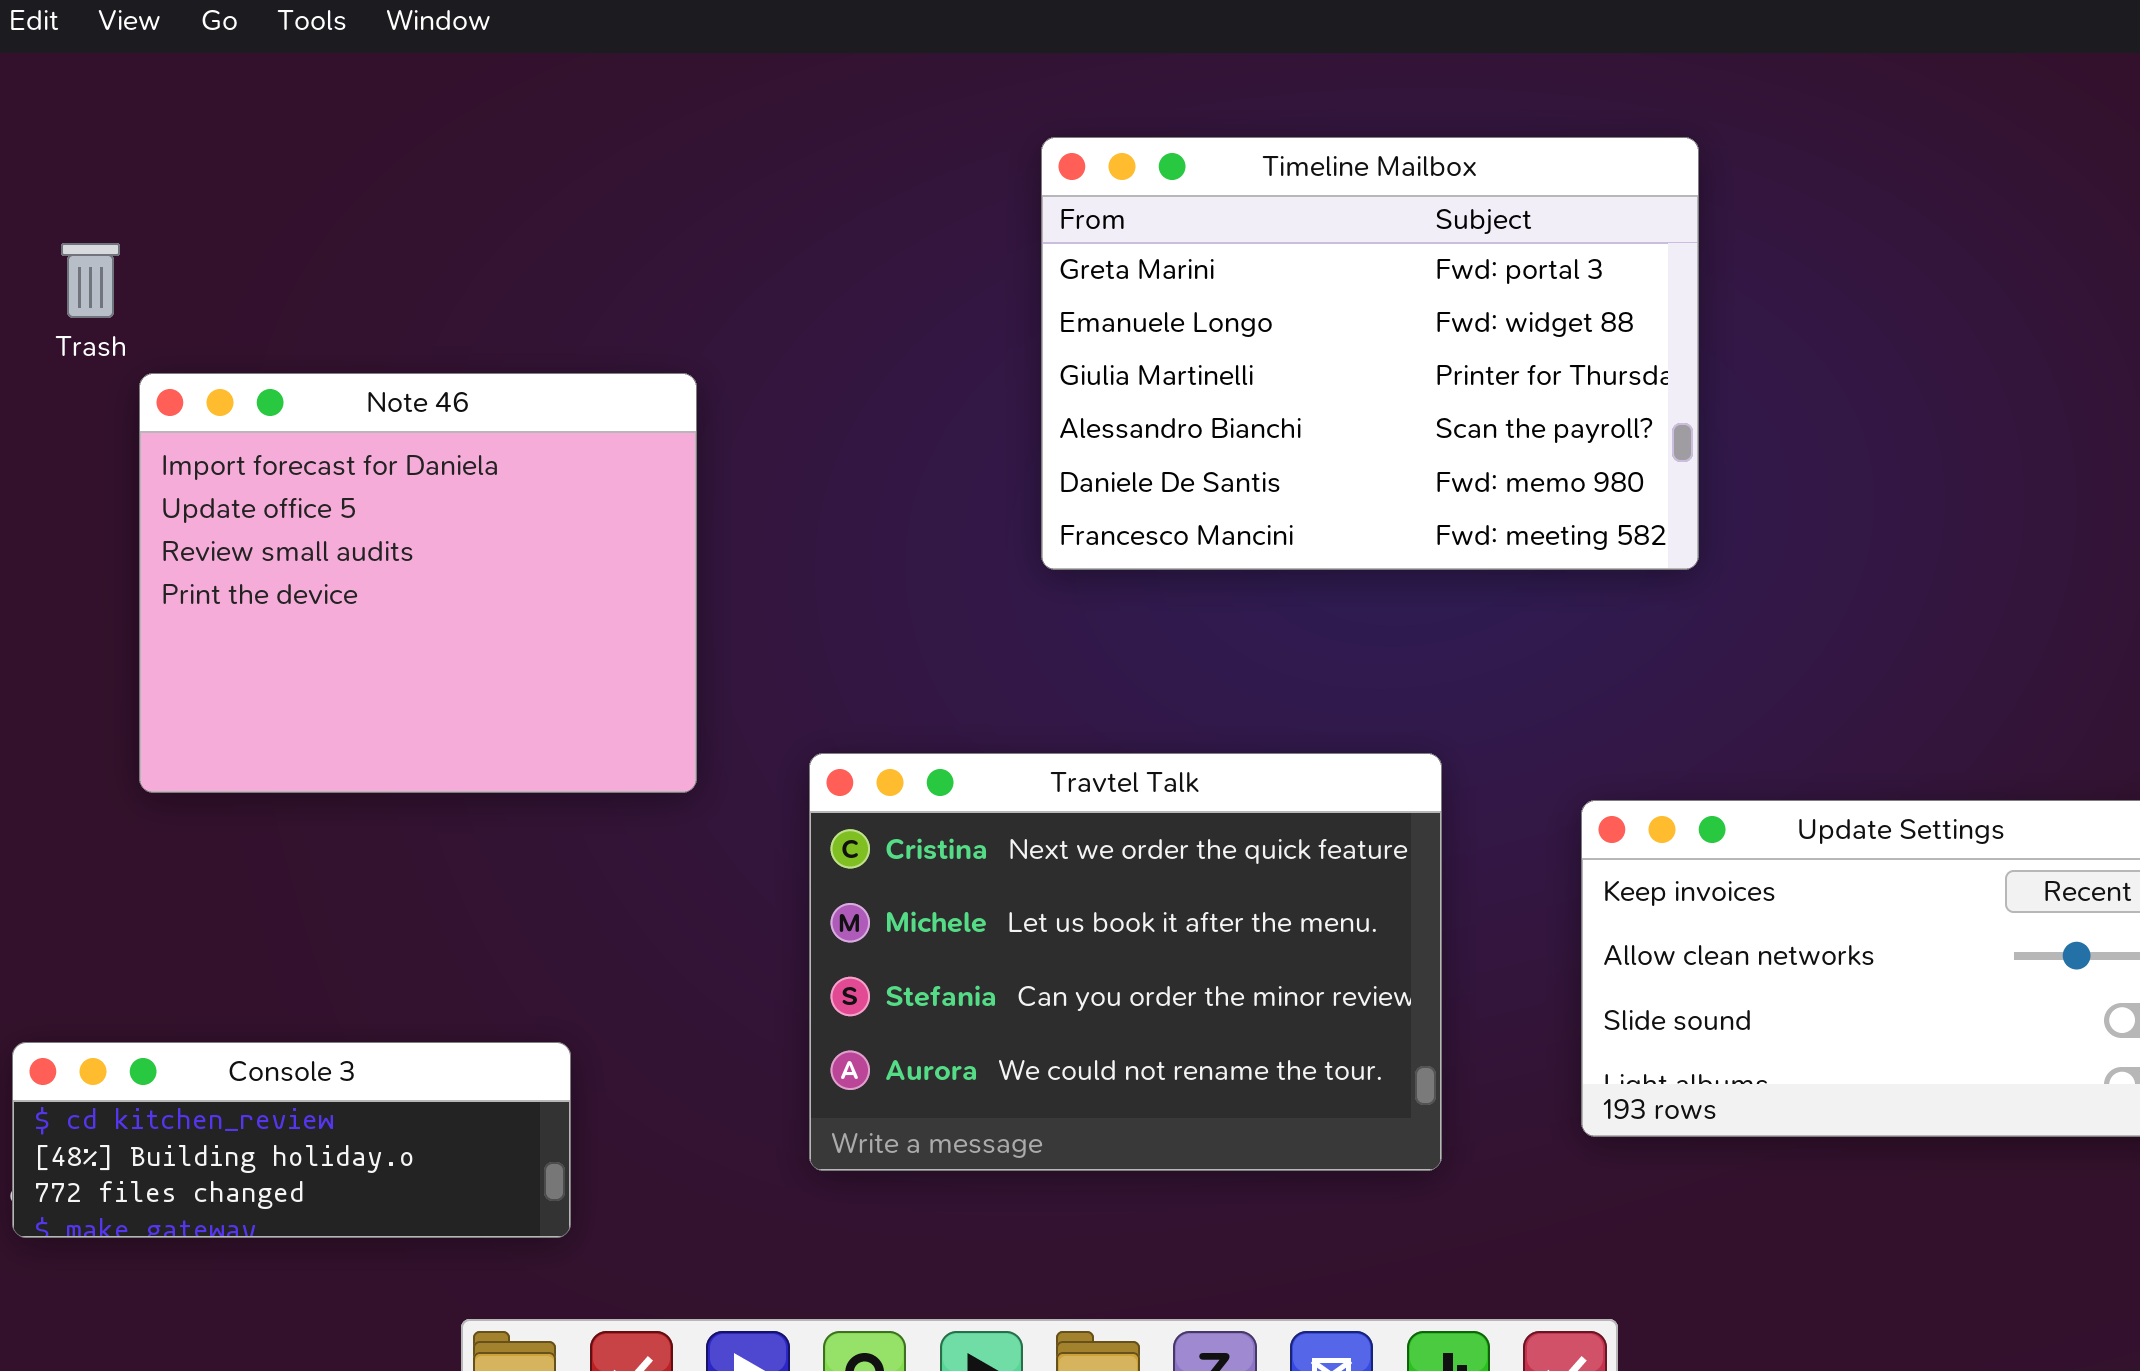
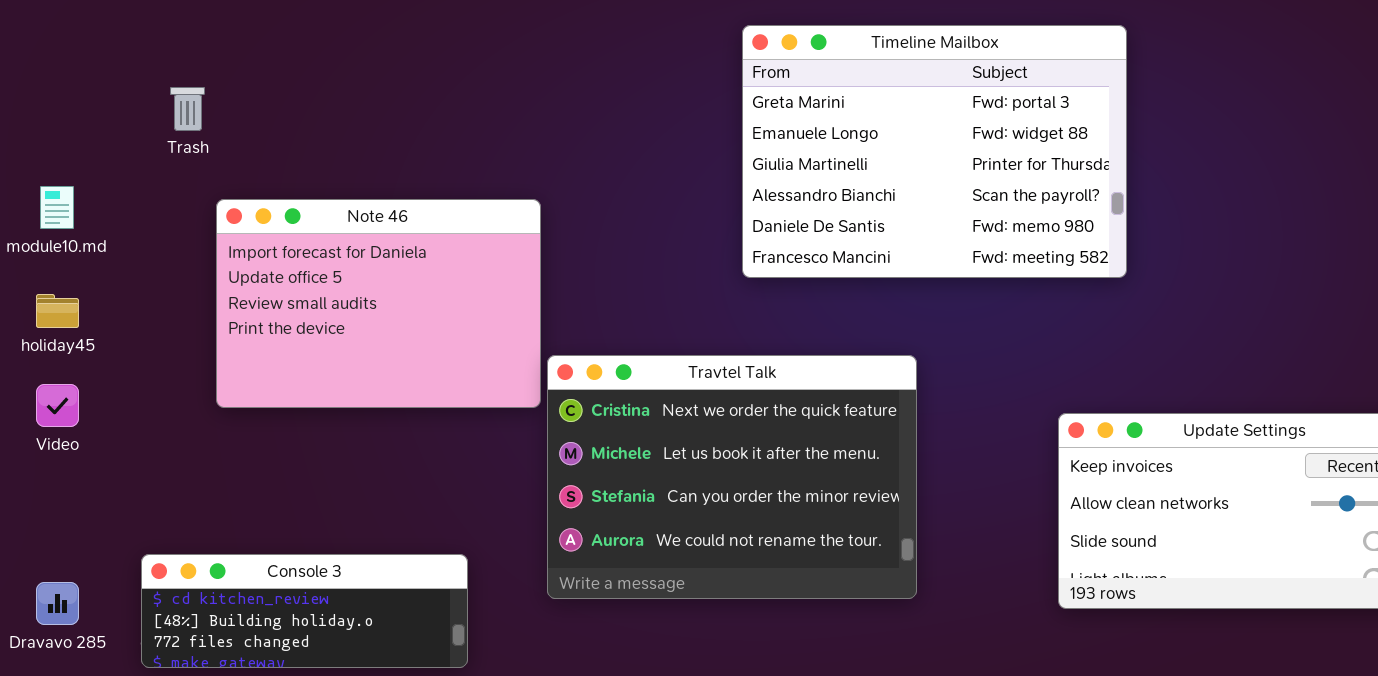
Note 46: [139,373,697,793] -> [216,199,541,408], resized
Travtel Talk: [809,753,1442,1171] -> [547,355,917,599], moved

